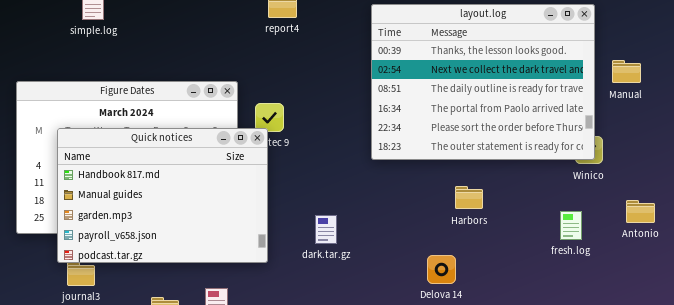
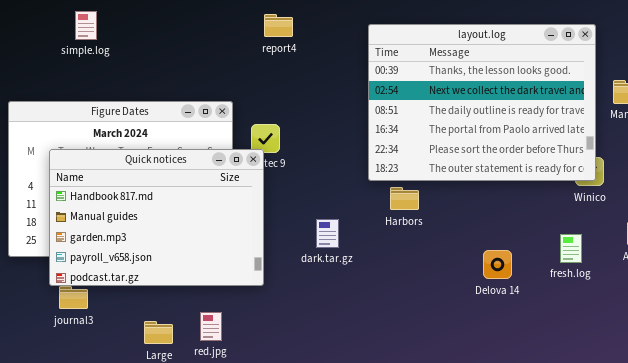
Harbors: [455,186,483,209] -> [390,187,419,210], moved
dark.tar.gz: [315,215,337,244] -> [316,219,339,248], moved
Delova 14: [427,255,456,284] -> [483,250,512,279], moved

